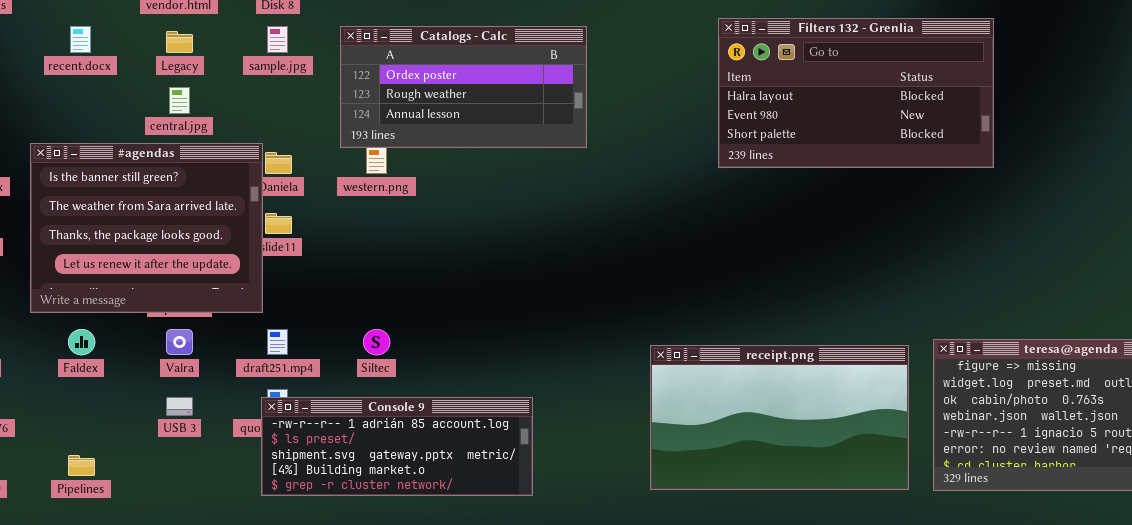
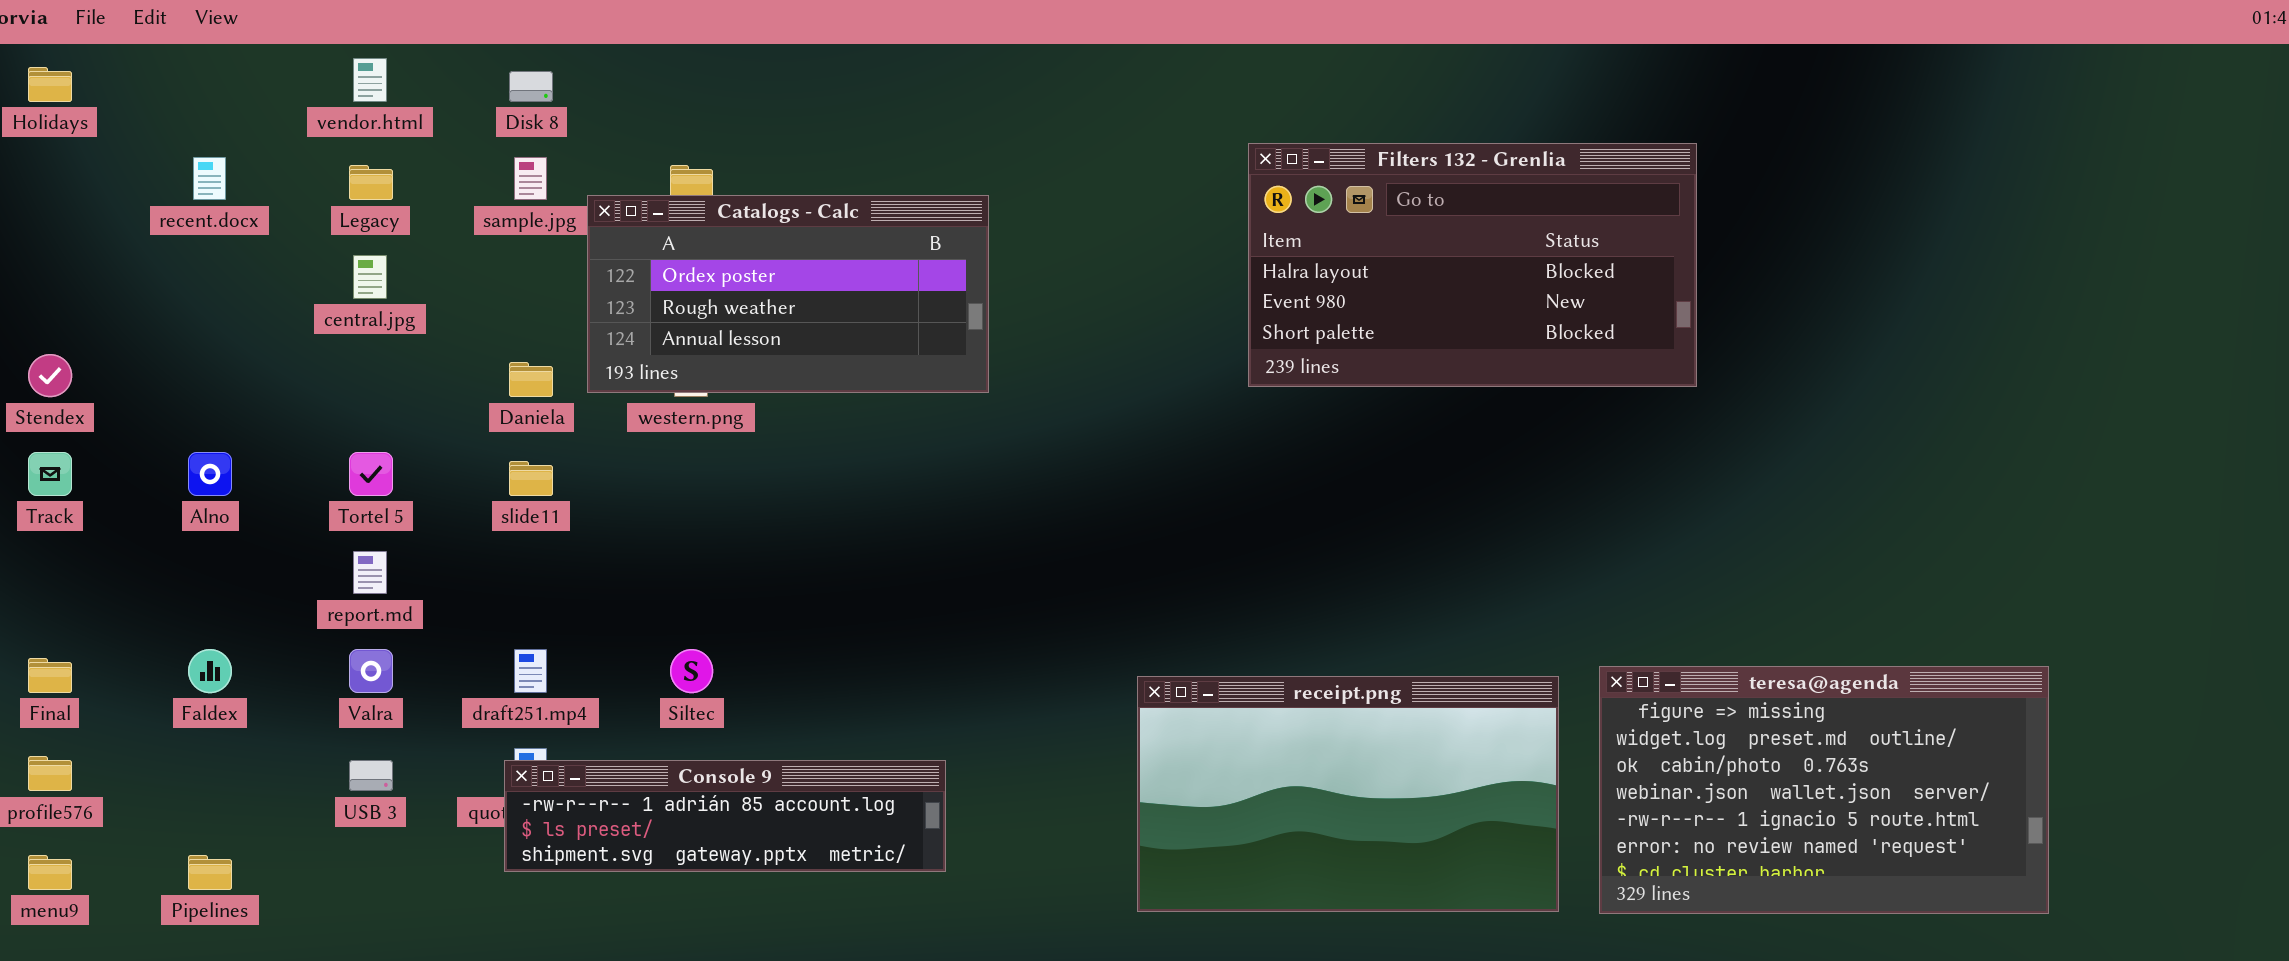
Catalogs - Calc: [340,26,587,148] -> [587,195,989,393], moved
#agendas: [30,143,263,313] -> none, closed
Console 9: [261,397,533,496] -> [504,760,946,872], resized

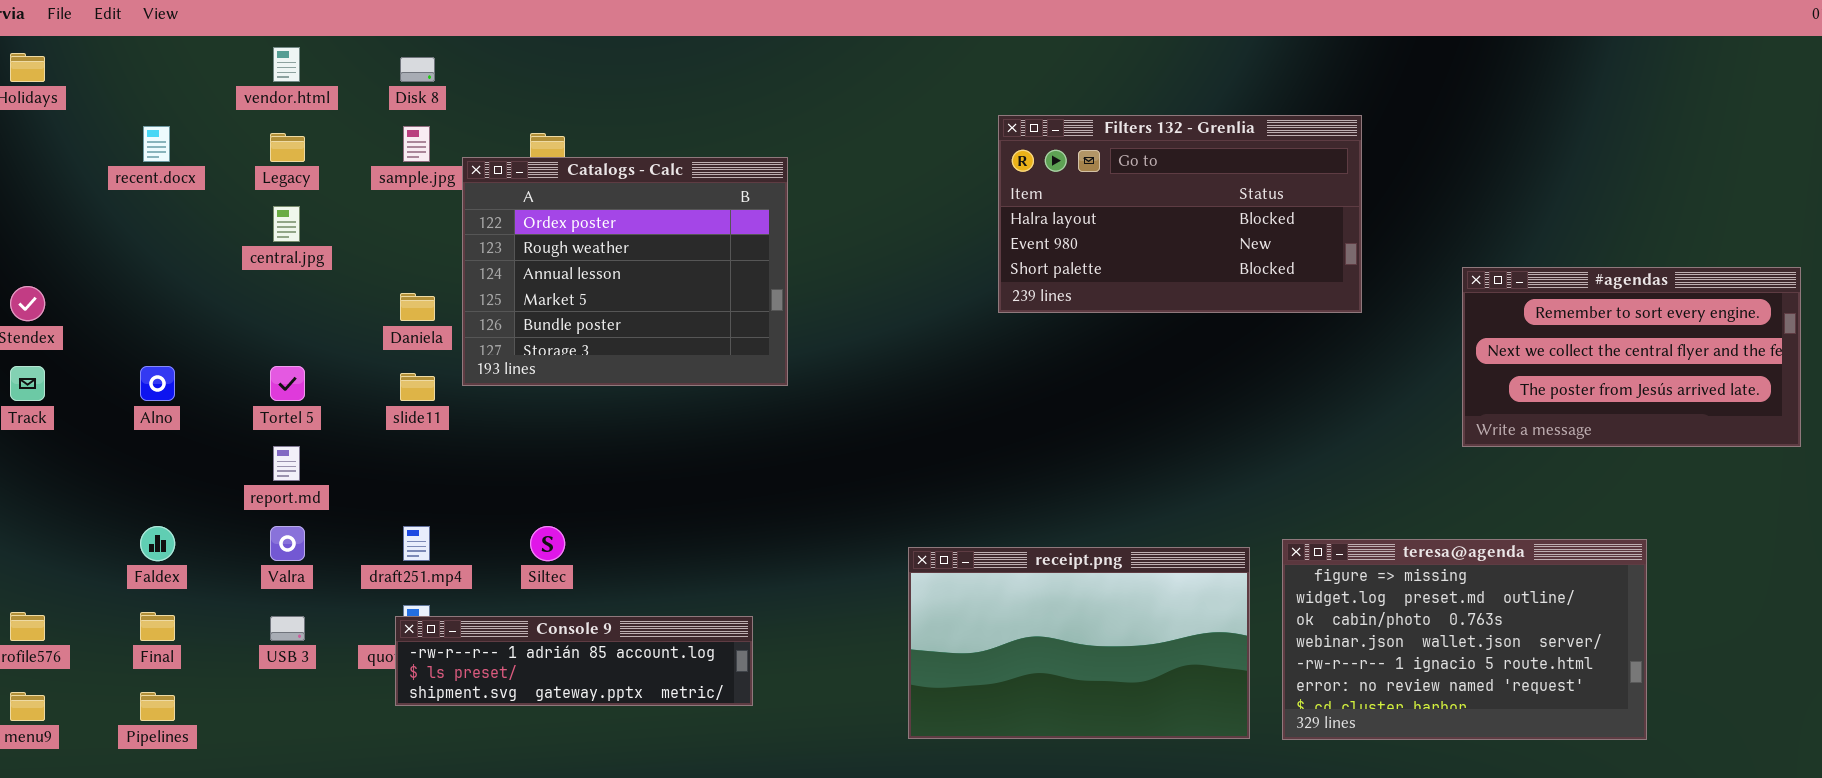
Catalogs - Calc: [587,195,989,393] -> [462,157,788,386], resized
#agendas: none -> [1462,267,1801,447], opened
Final: [28,658,72,693] -> [140,612,175,641], moved

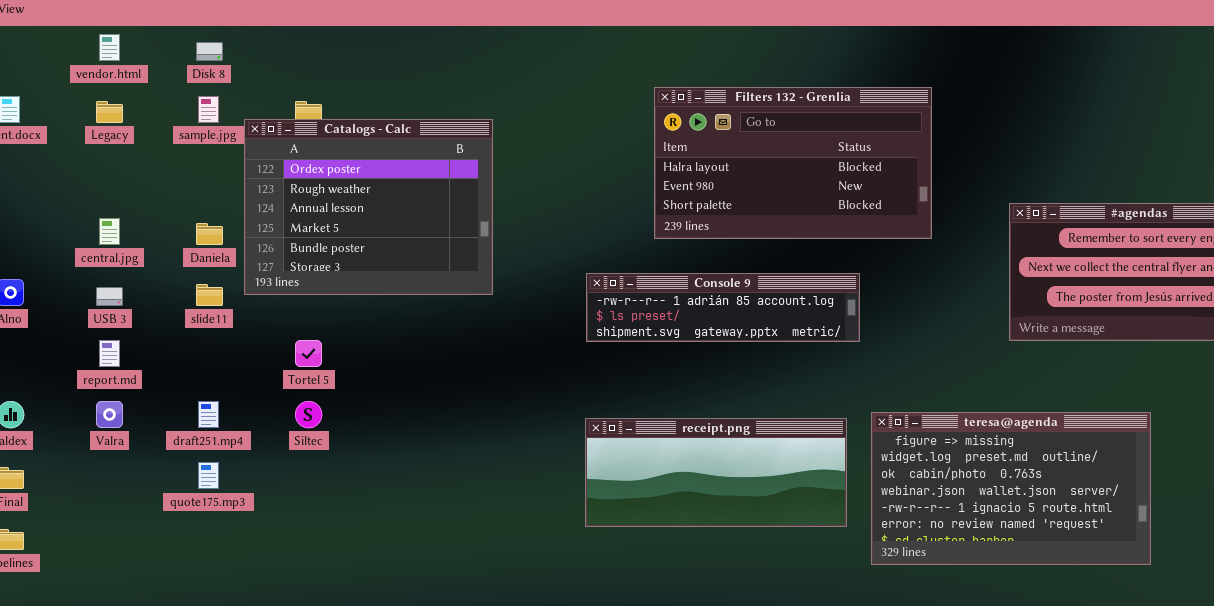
central.jpg: [273,206,300,242] -> [99,218,120,245], moved
Tortel 5: [270,366,305,401] -> [295,340,322,367], moved
receipt.png: [908,547,1250,739] -> [585,418,847,527], resized
USB 3: [270,616,305,641] -> [96,287,123,306], moved
Console 9: [395,616,753,706] -> [586,273,860,342], moved

